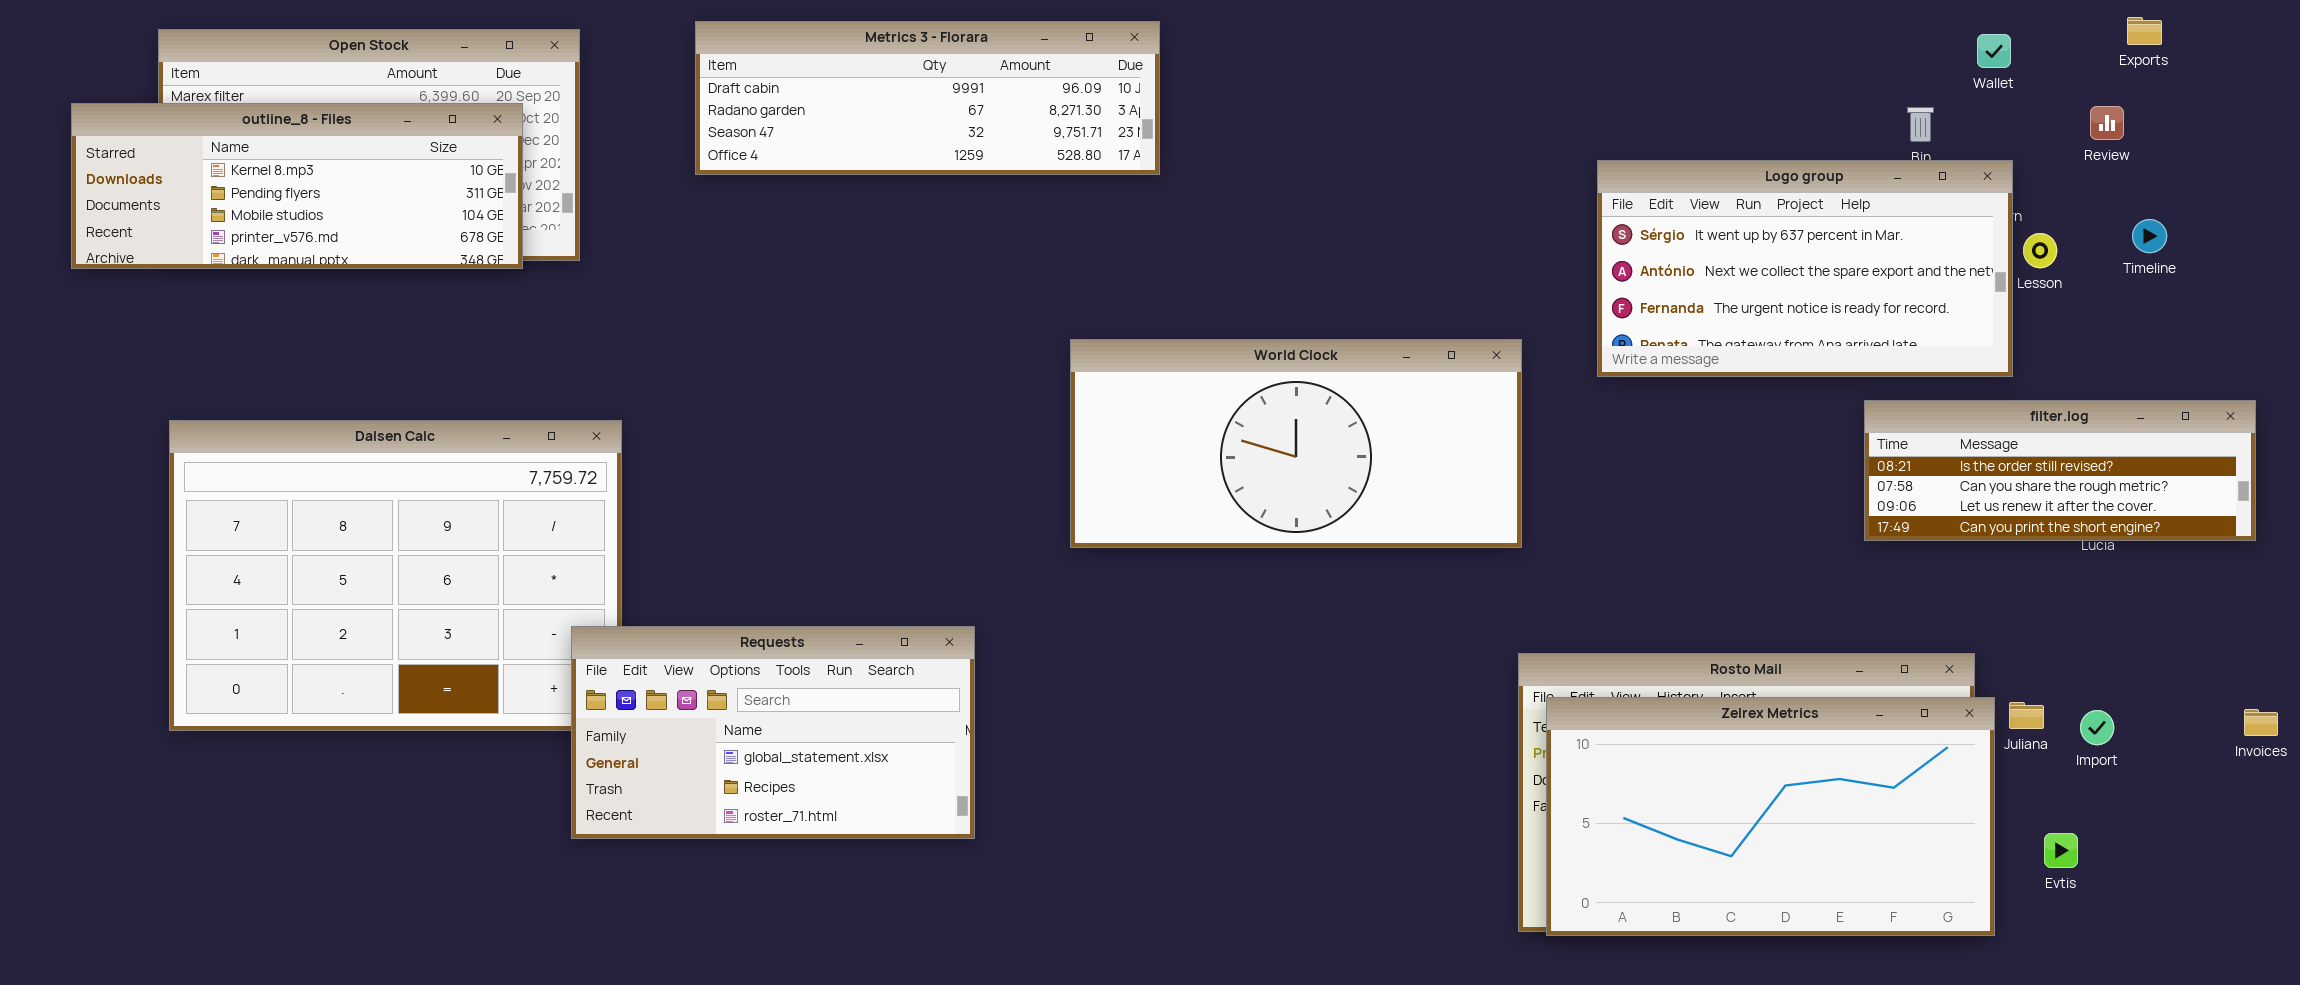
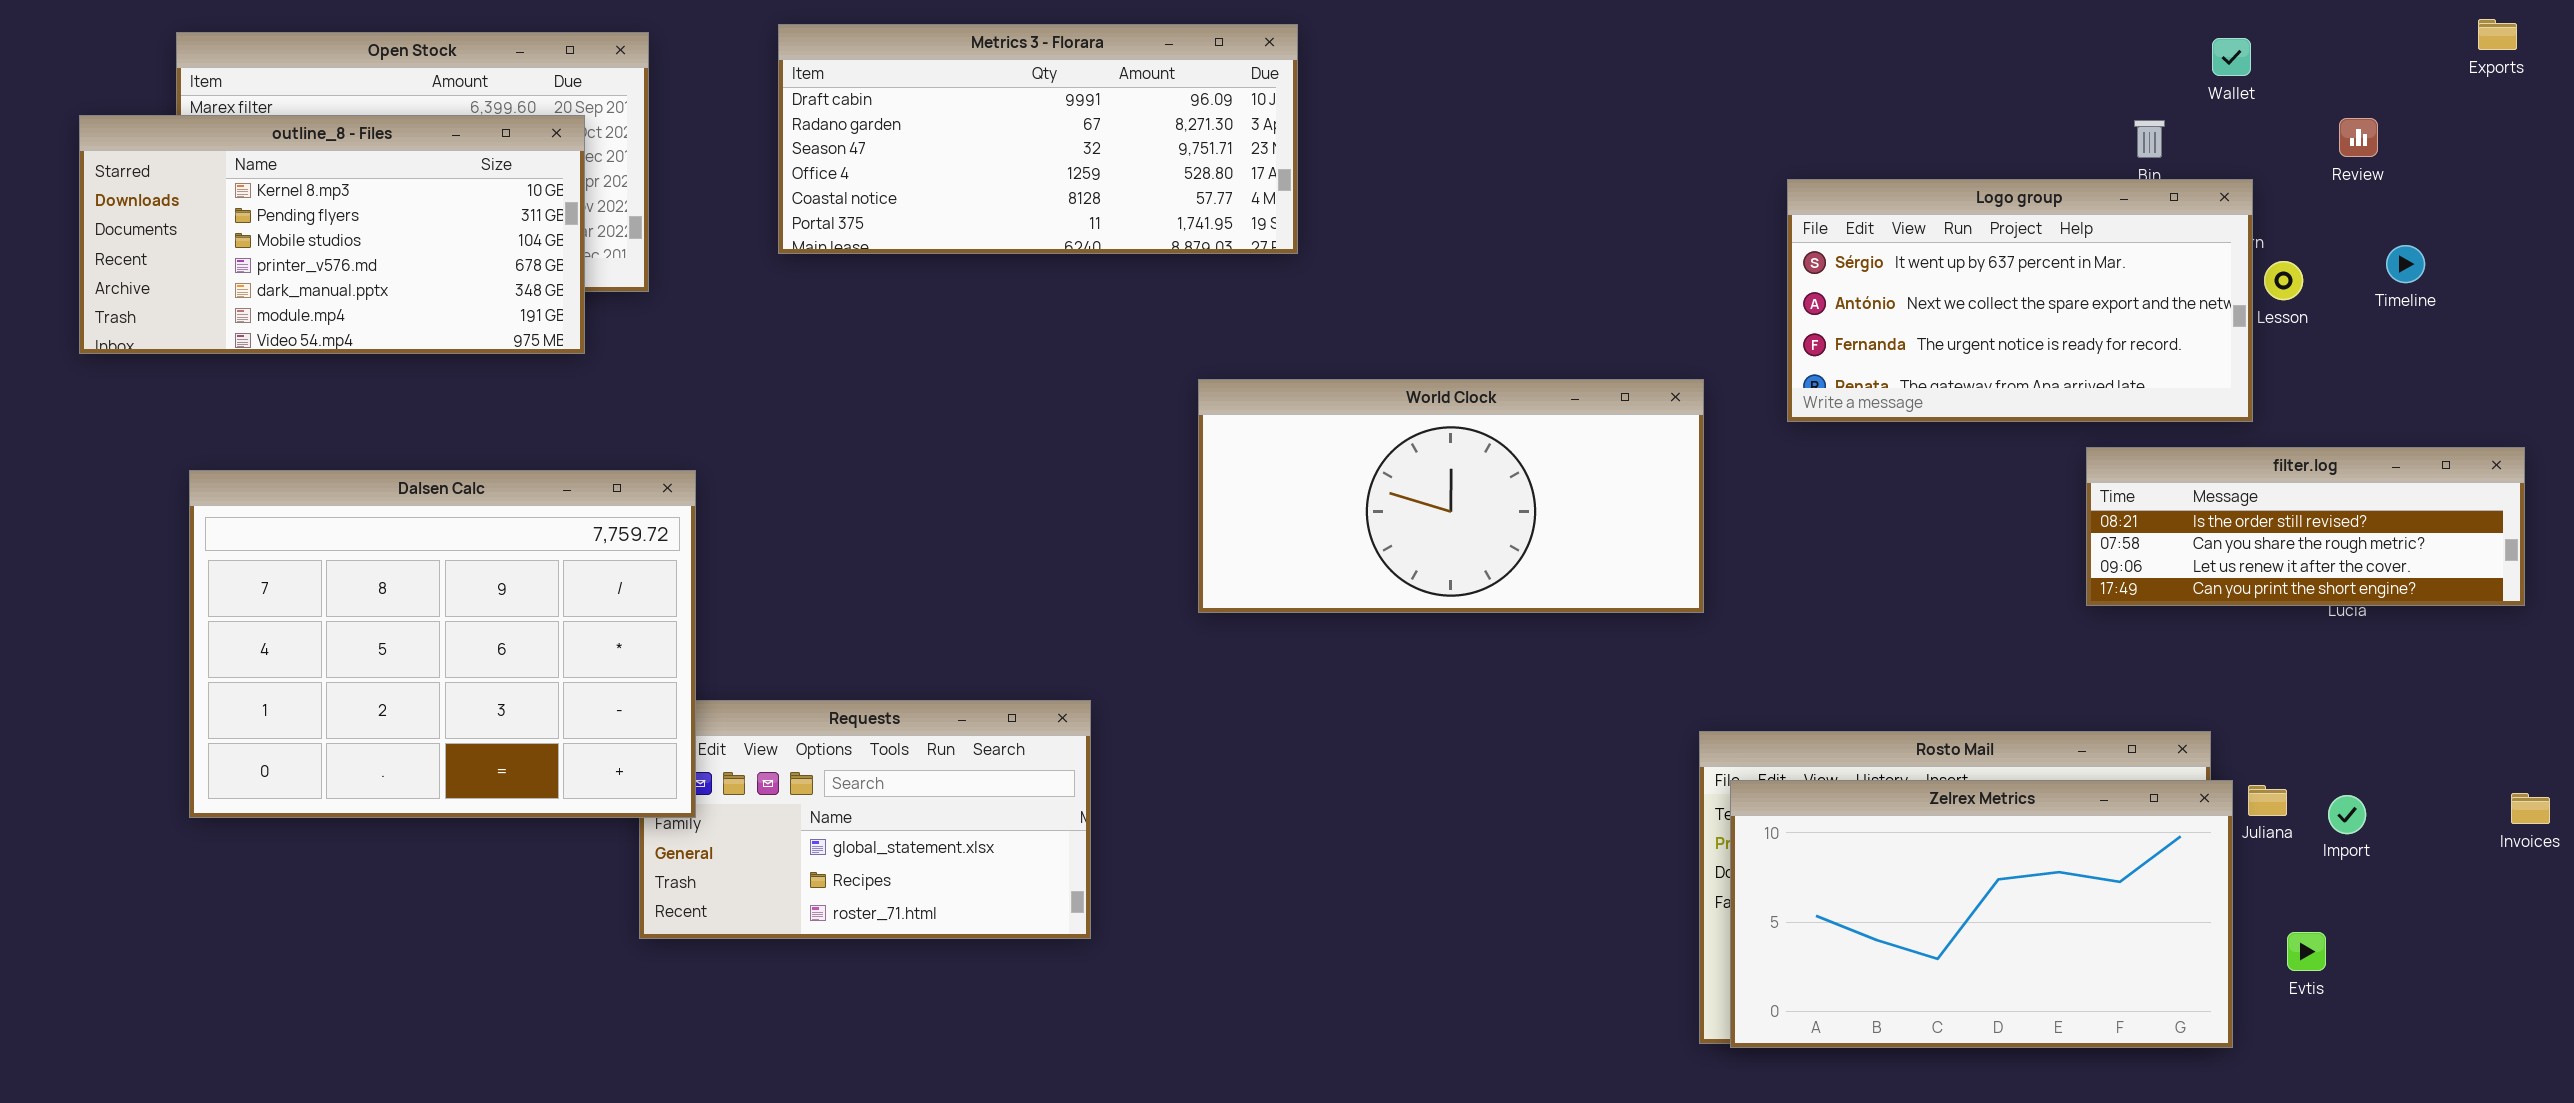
Exports: [2127,17,2162,45] -> [2478,19,2517,50], moved
Metrics 3 - Florara: [695,21,1160,175] -> [778,24,1298,254], resized
outline_8 - Files: [71,103,523,269] -> [79,115,585,354], resized
Dalsen Calc: [169,420,622,731] -> [189,470,696,818], raised

